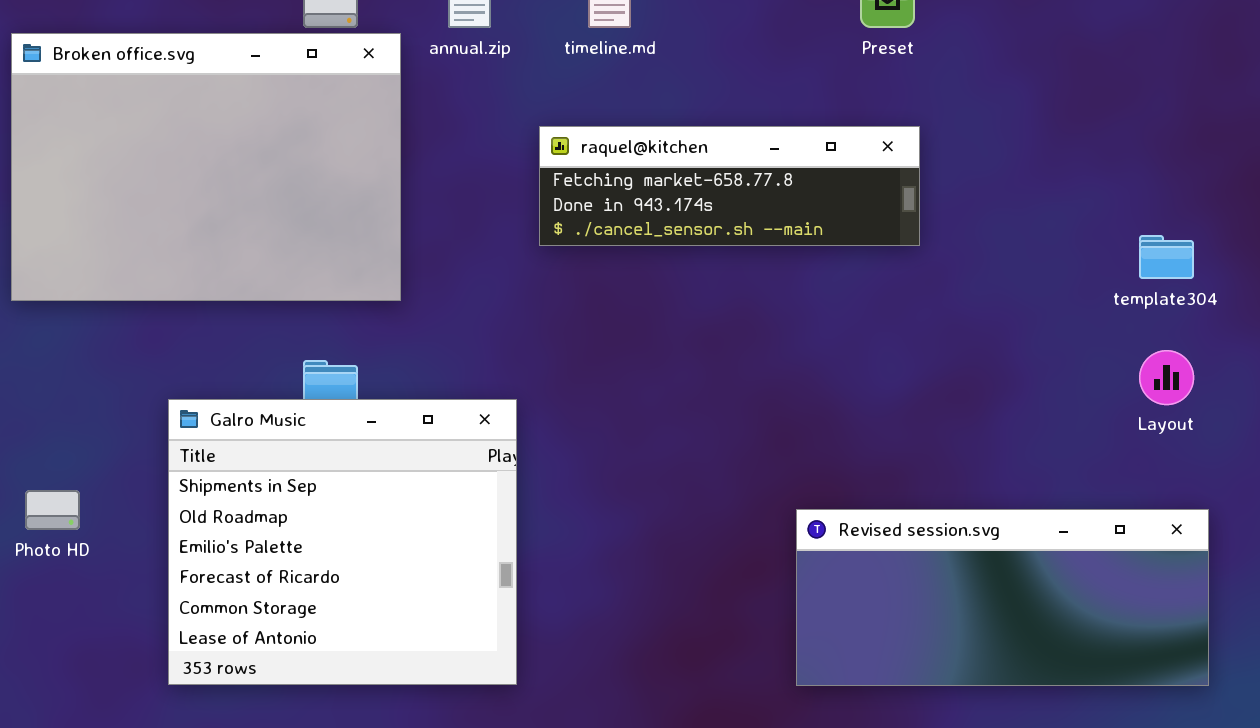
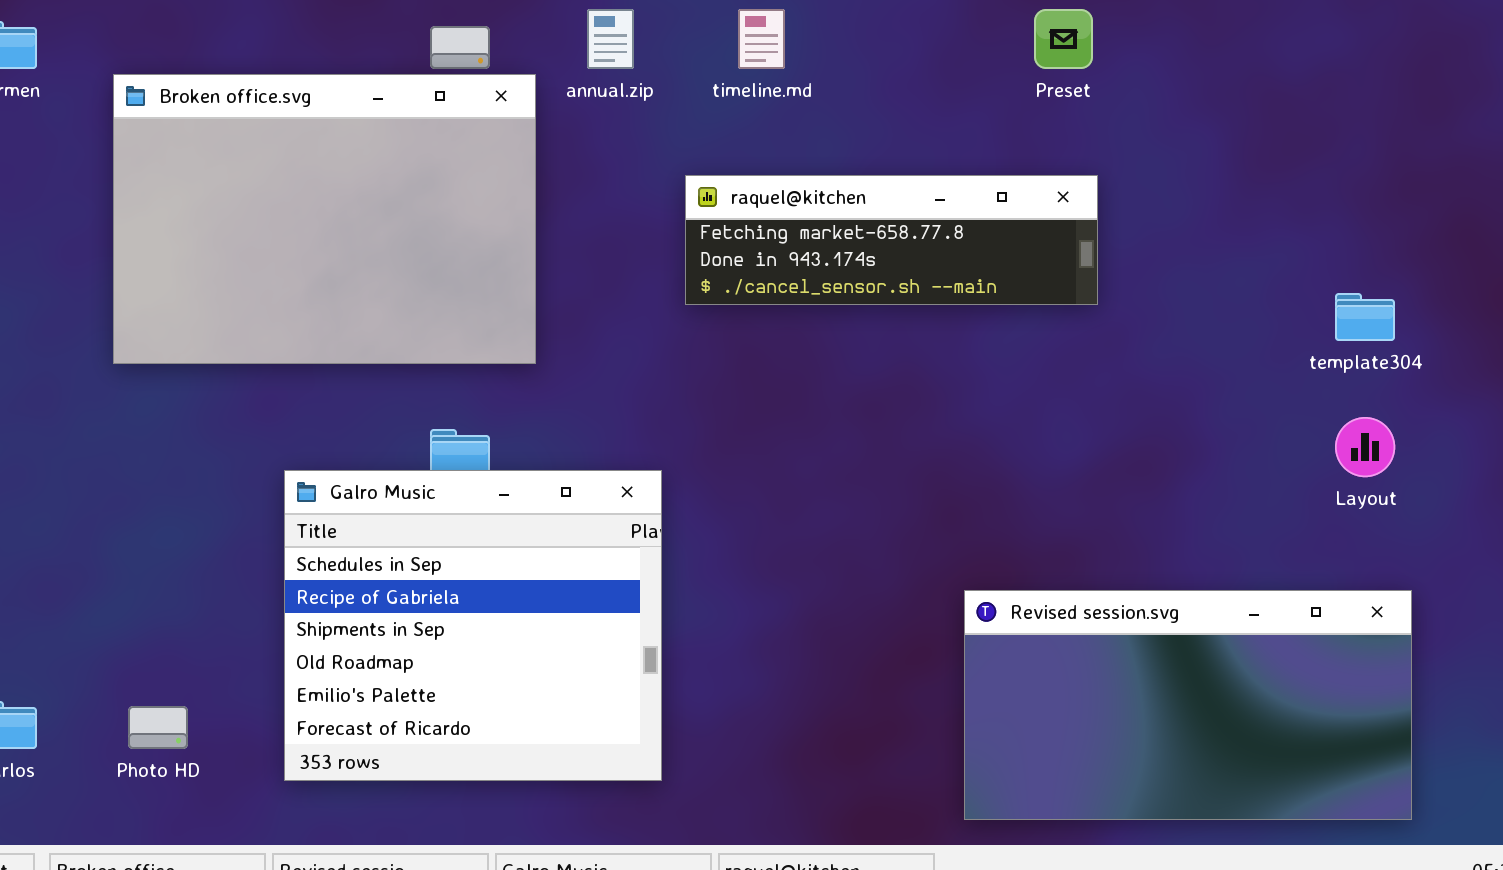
Galro Music: [168,399,517,685] -> [284,470,662,781], scrolled up 2 rows
Photo HD: [25,490,80,530] -> [128,706,188,749], moved
Revised session.svg: [796,509,1209,686] -> [964,590,1412,820], resized

